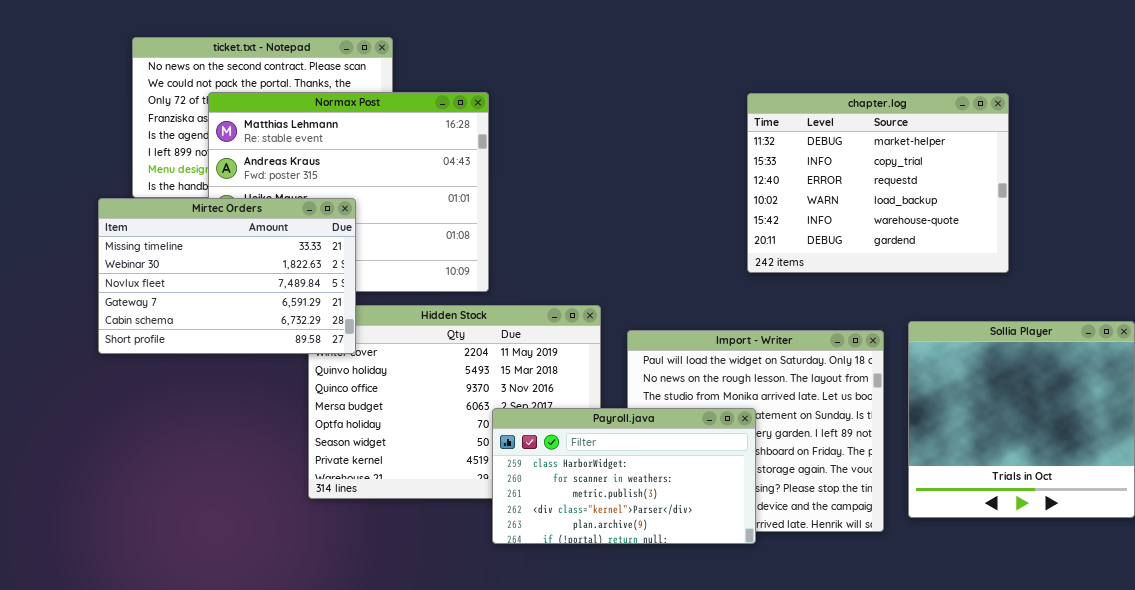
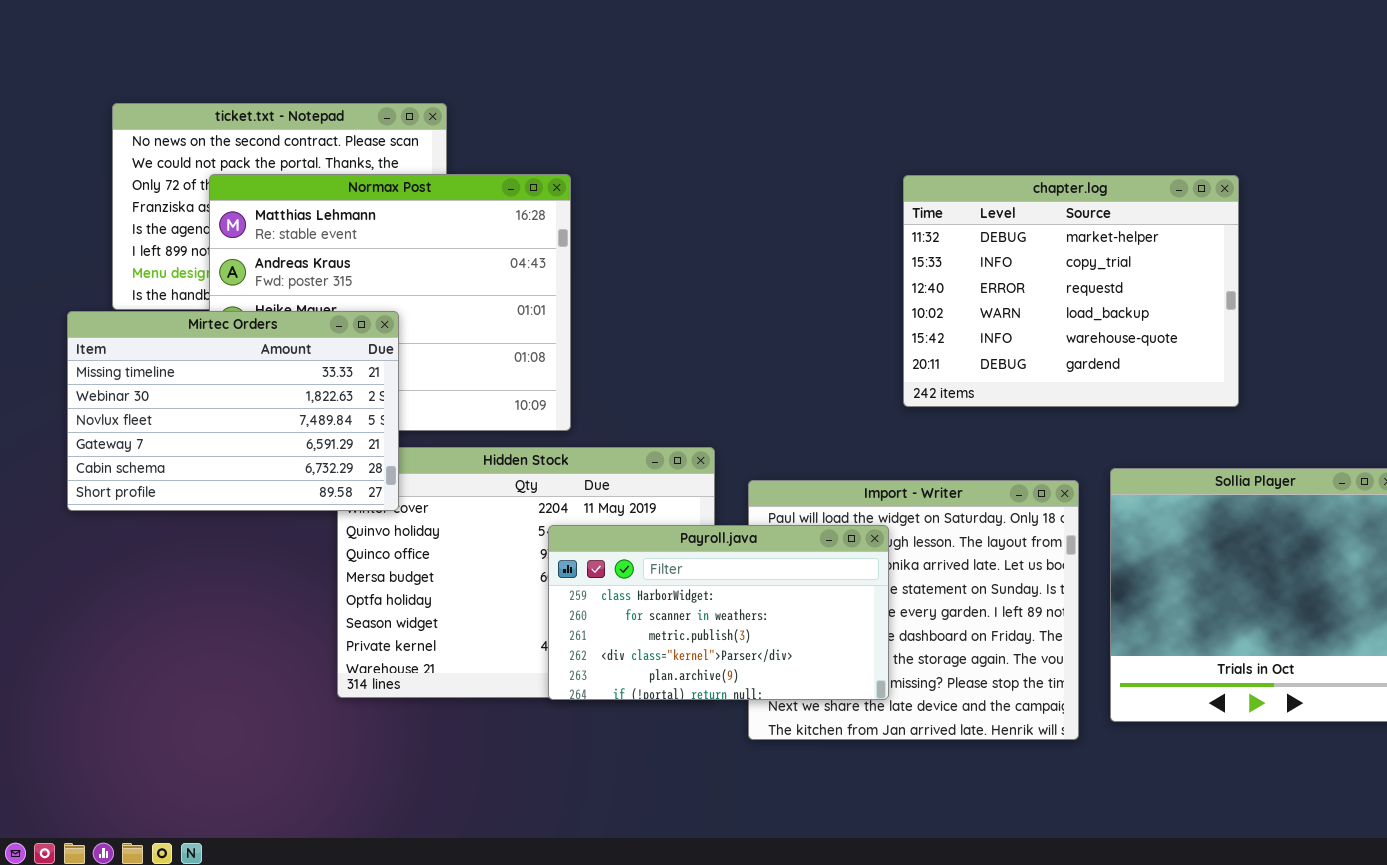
Payroll.java: [492,408,756,544] -> [548,525,889,700], moved

